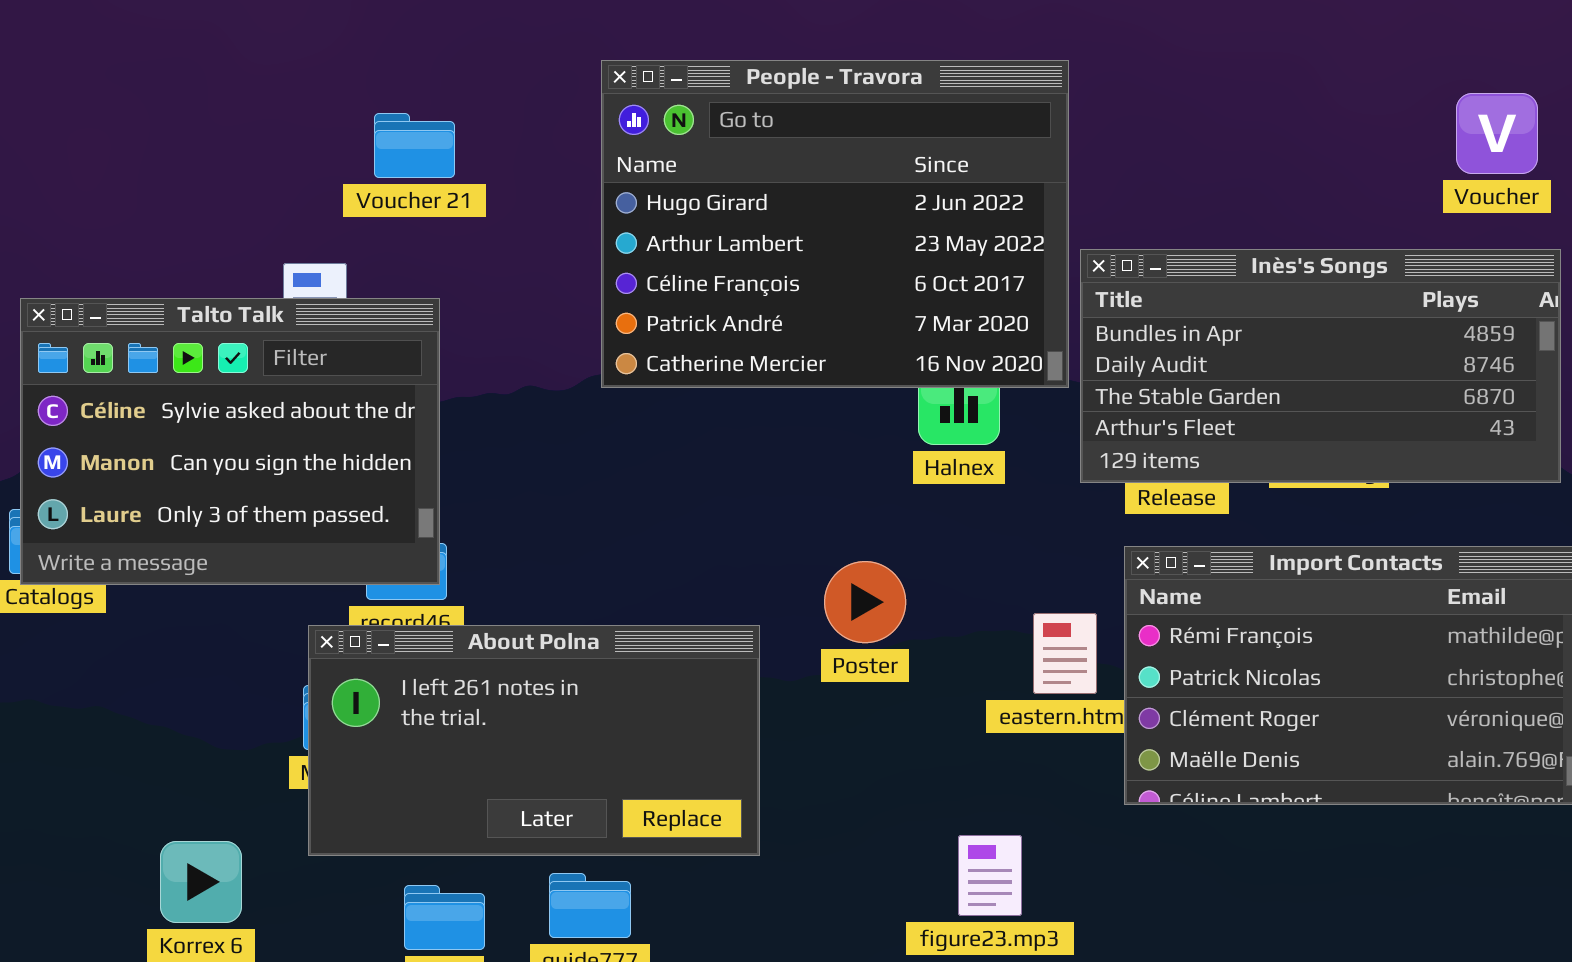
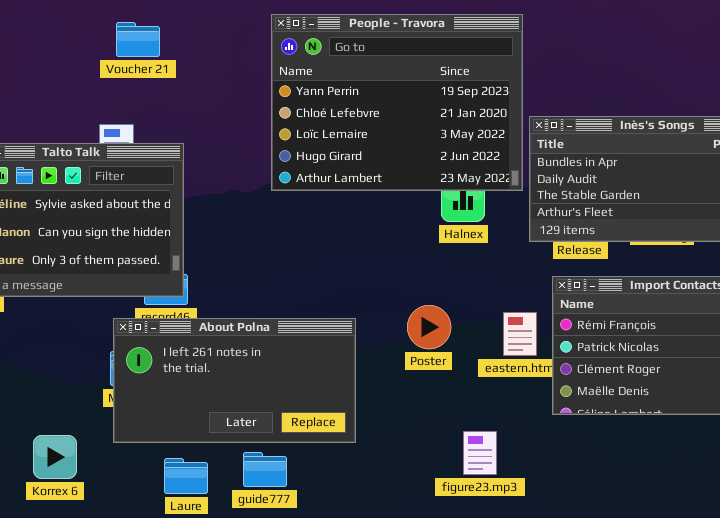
People - Travora: [601,60,1069,388] -> [271,14,523,191], scrolled up 3 rows
Voucher 21: [374,113,455,178] -> [116,22,160,57], moved
Poster: [824,561,906,643] -> [407,305,451,349], moved

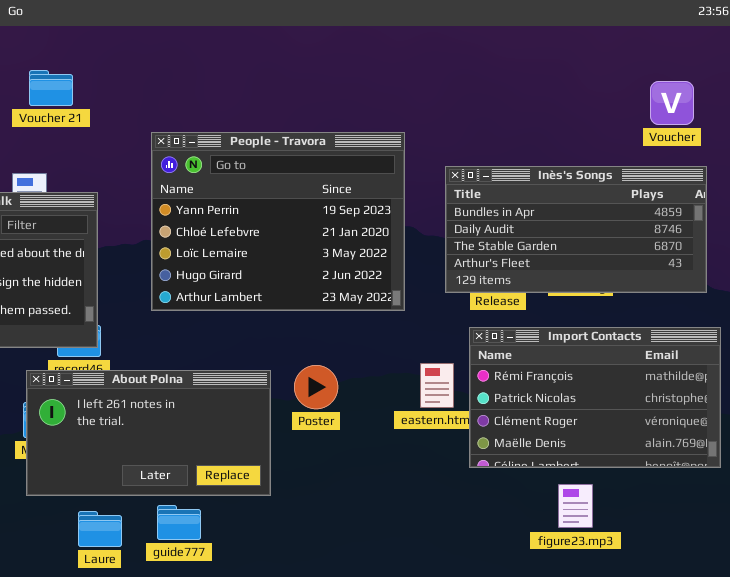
People - Travora: [271,14,523,191] -> [151,132,405,311], moved
Poster: [407,305,451,349] -> [294,365,338,409], moved
figure23.mp3: [463,431,497,475] -> [558,484,593,528], moved

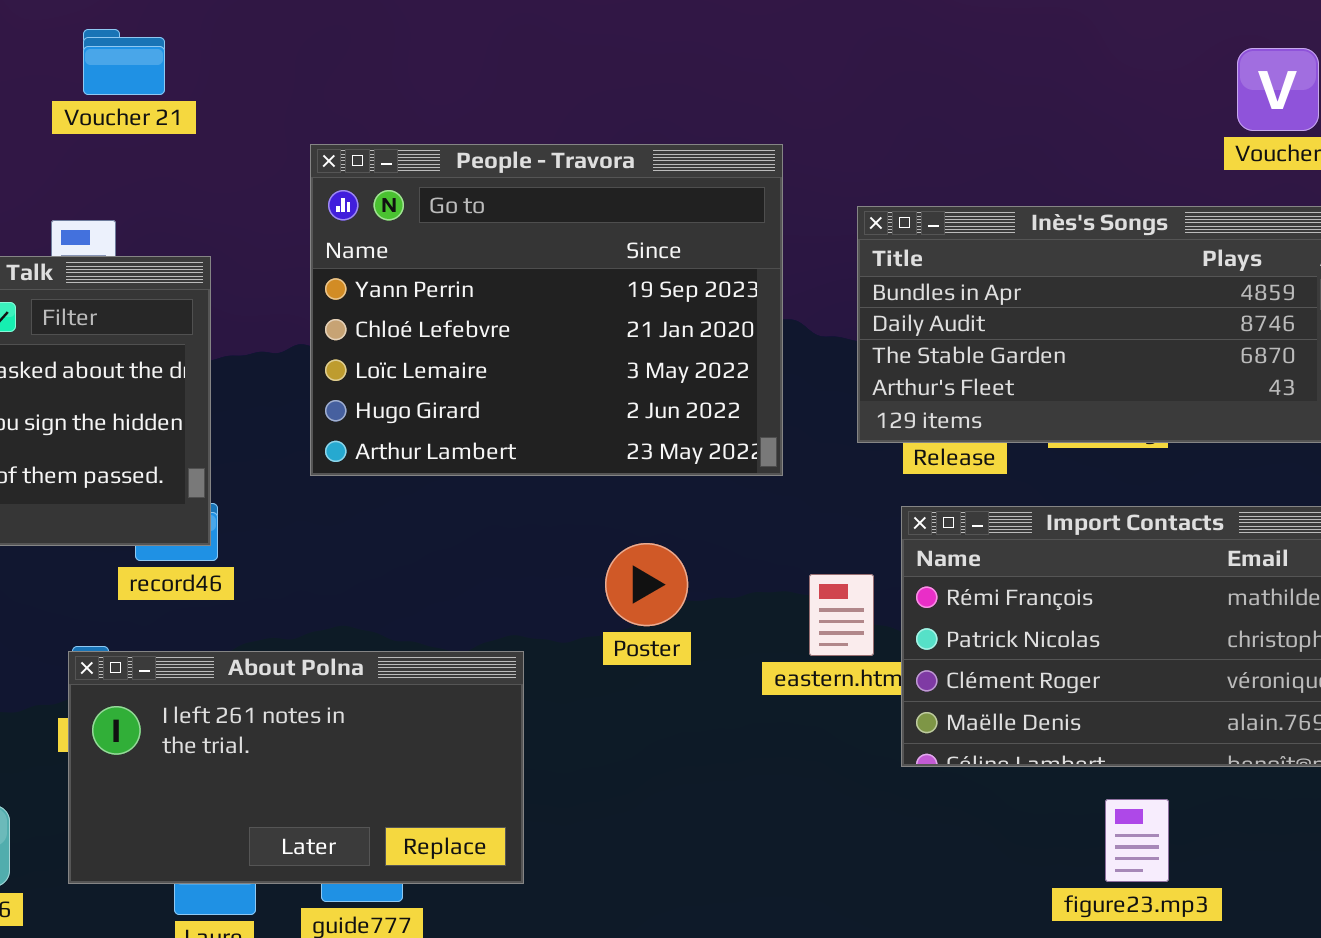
Poster: [294,365,338,409] -> [605,543,688,626], moved
About Polna: [26,370,271,496] -> [68,651,524,884], moved
figure23.mp3: [558,484,593,528] -> [1105,799,1169,882], moved

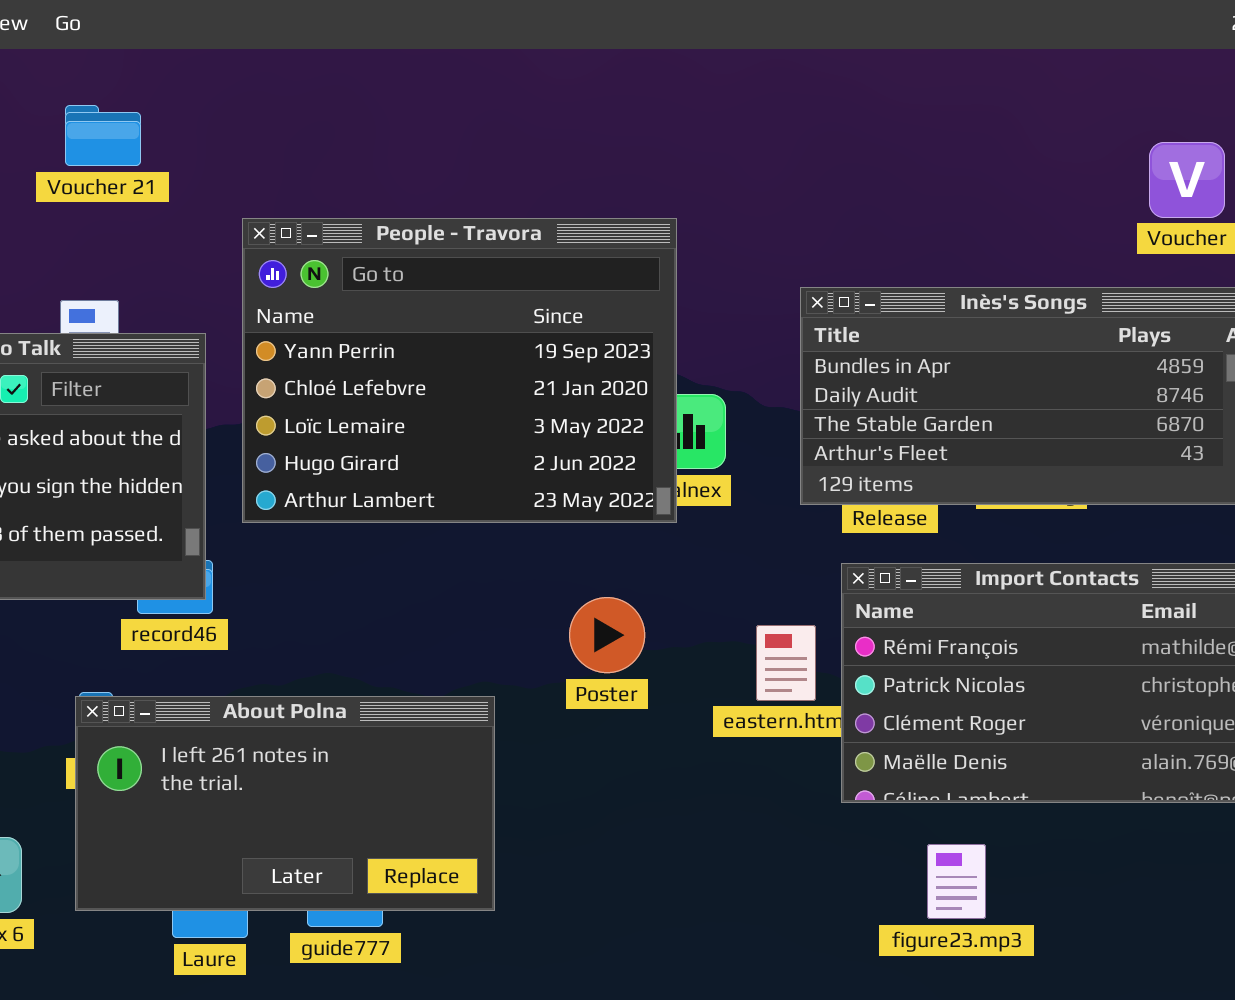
Voucher 21: [83,29,165,95] -> [65,105,141,166], moved
People - Travora: [310,144,783,476] -> [242,218,677,523], moved
figure23.mp3: [1105,799,1169,882] -> [927,844,986,919], moved

